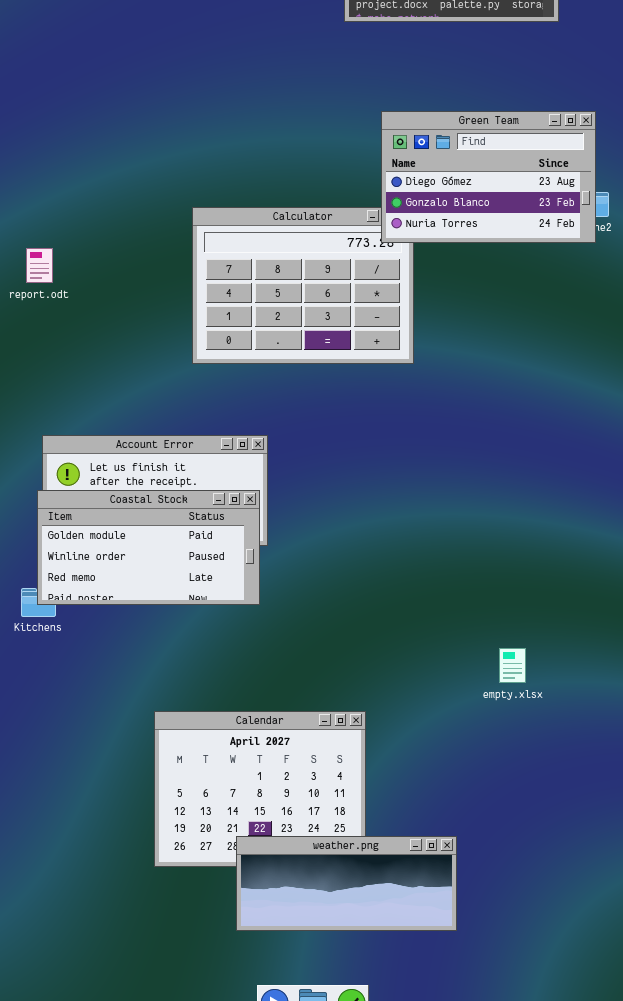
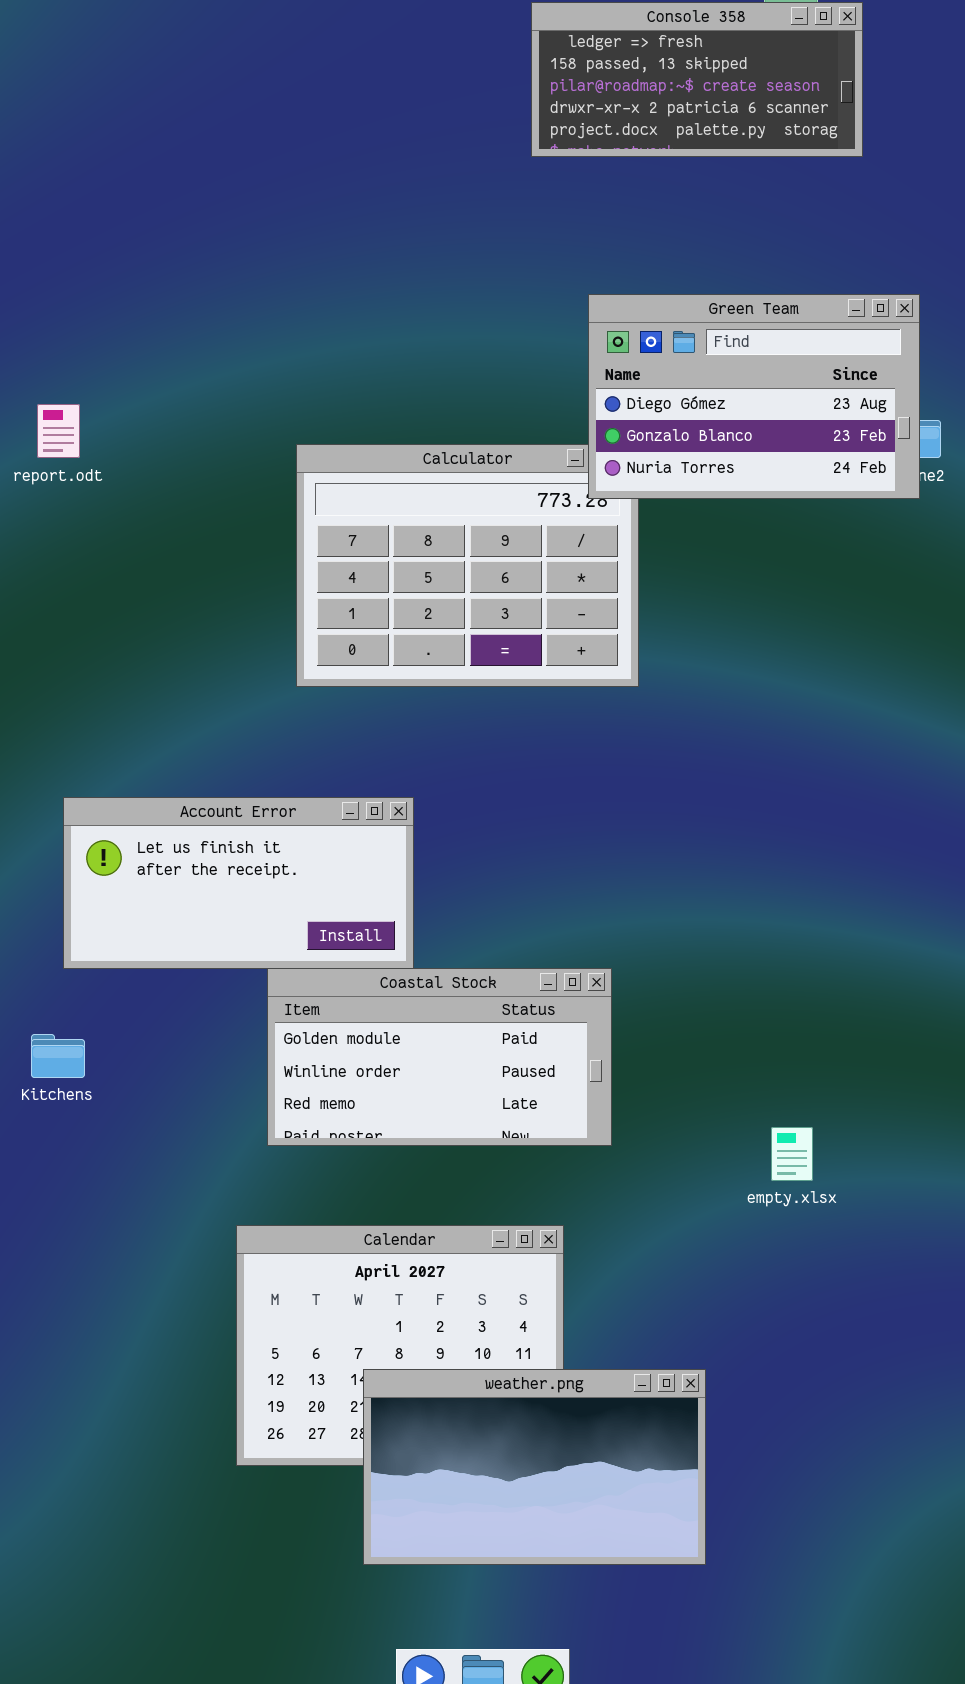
report.odt: [26,248,53,283] -> [37,404,80,458], moved
Coastal Stock: [37,490,260,605] -> [267,968,612,1146], moved
weather.png: [236,836,457,931] -> [363,1369,706,1565], resized

